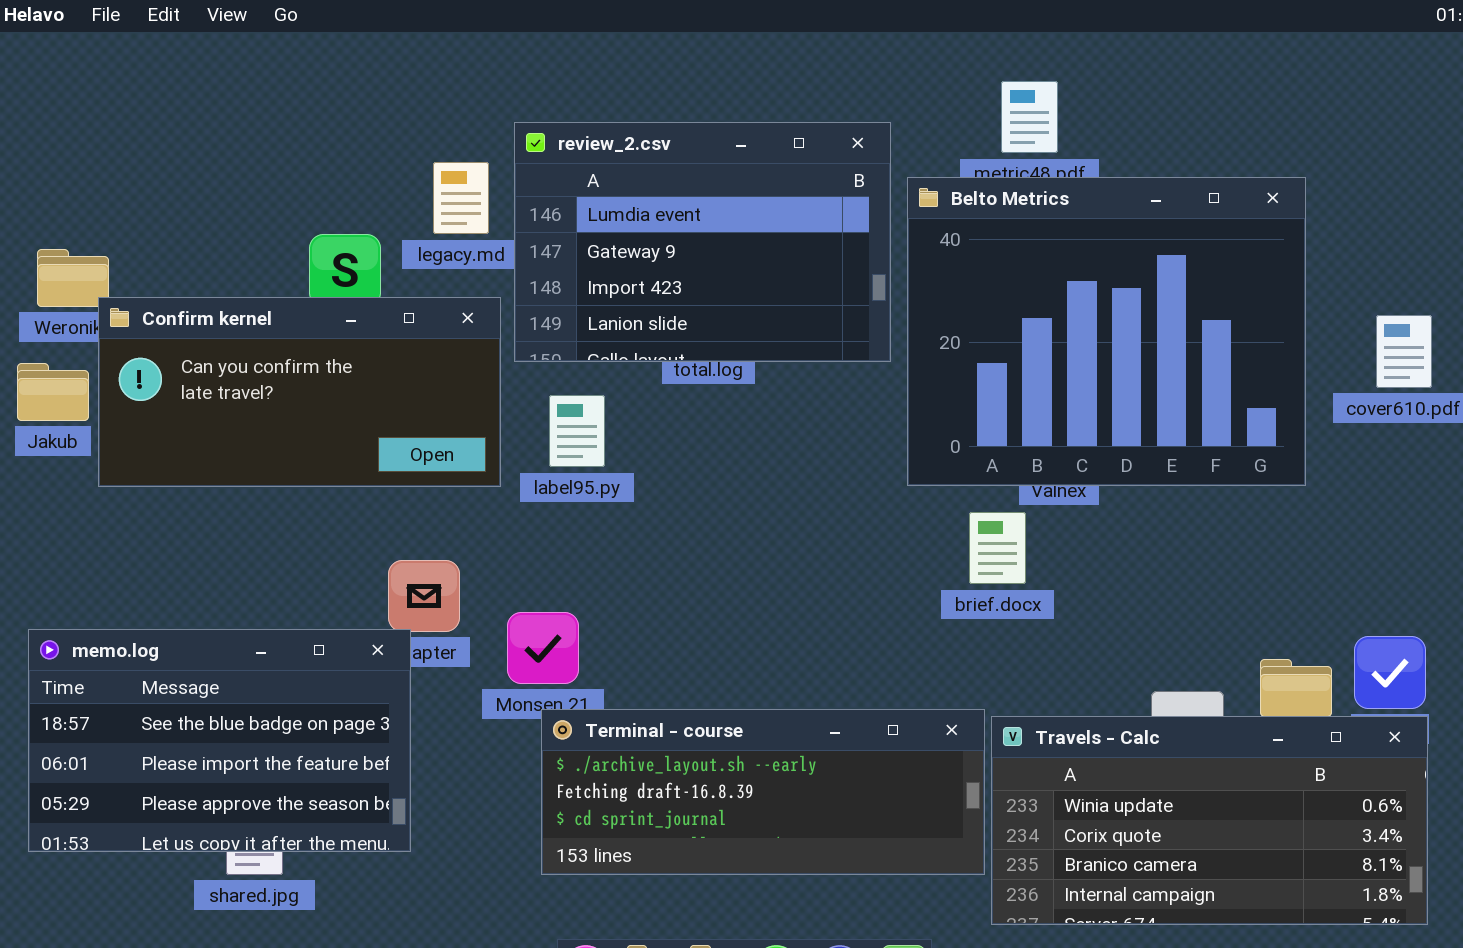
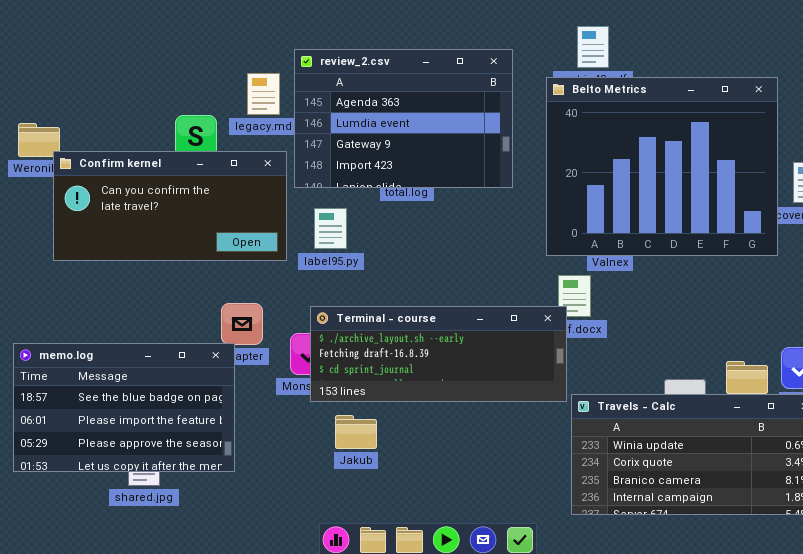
review_2.csv: [514,122,891,362] -> [294,49,513,188], scrolled up 1 row
Belto Metrics: [907,177,1306,486] -> [546,77,778,256], moved
Jakub: [17,363,89,421] -> [335,415,377,449], moved
Terminal - course: [541,709,985,875] -> [310,306,567,402], moved

